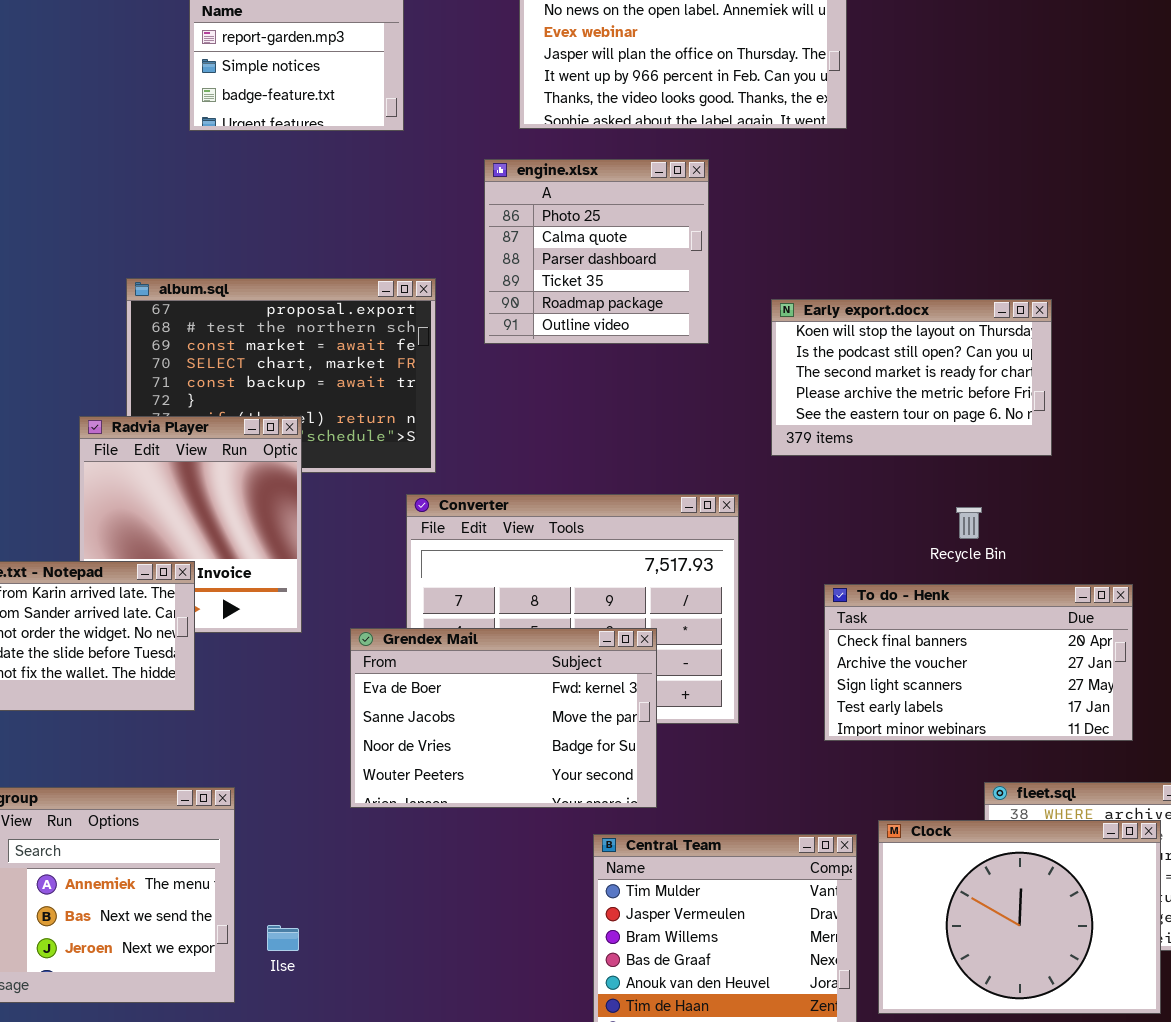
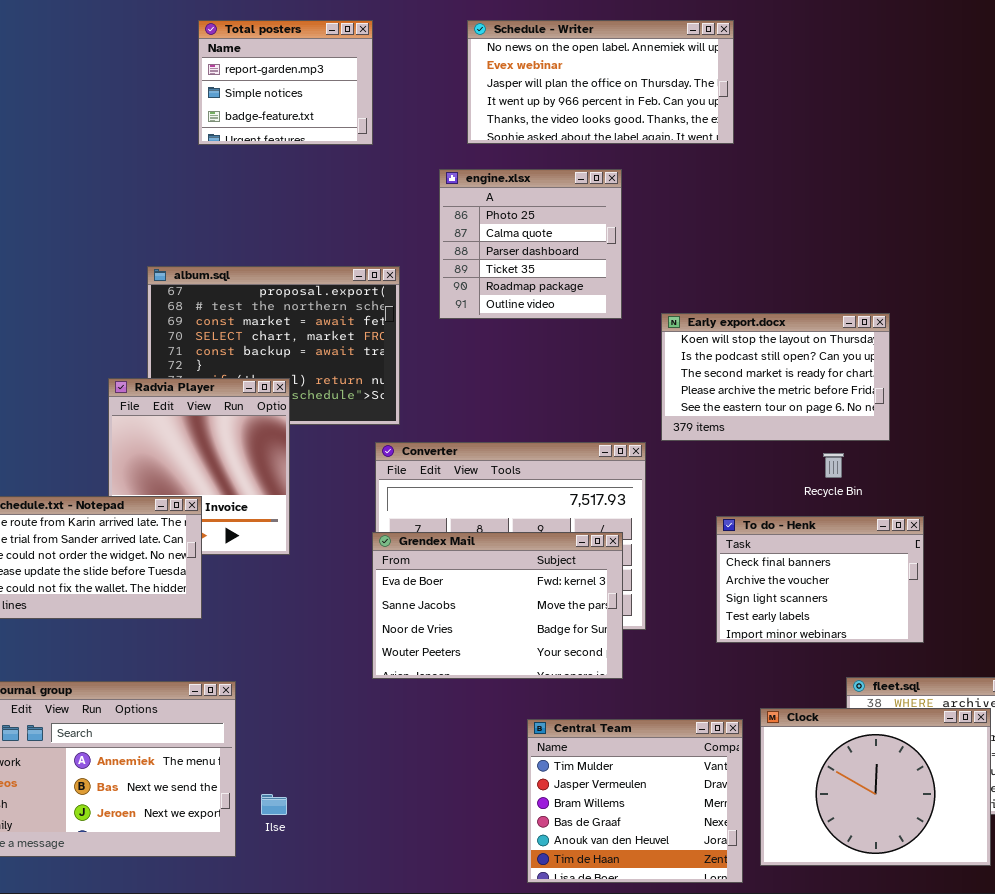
Early export.docx: [771,299,1052,456] -> [661,313,890,441], moved
To do - Henk: [824,584,1133,741] -> [716,516,924,643], resized
Grendex Mail: [350,628,657,808] -> [372,532,623,679], moved

